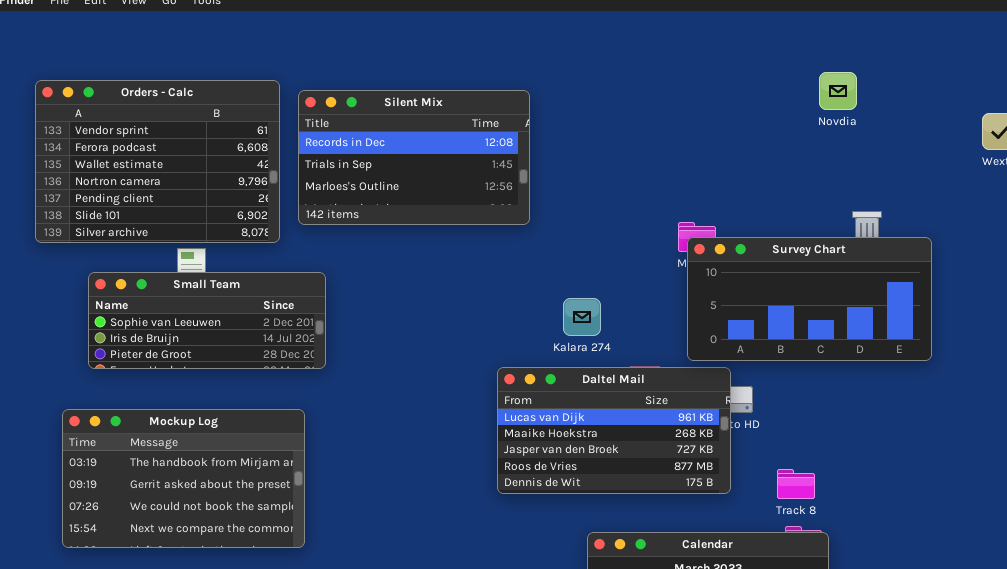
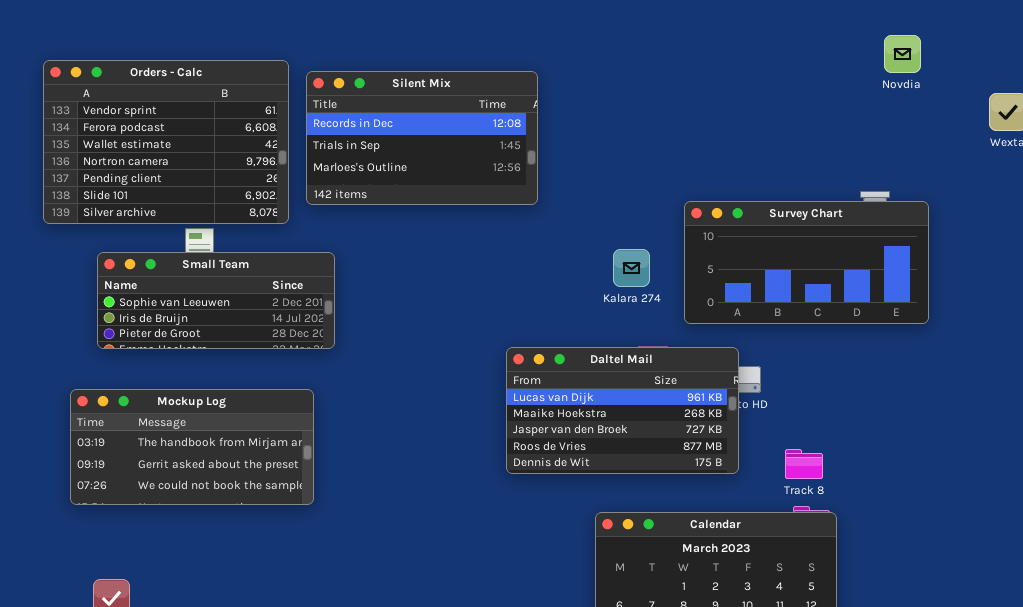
Novdia: [819,72,857,110] -> [884,35,921,73], moved
Survey Chart: [687,237,932,361] -> [684,201,929,324], moved
Kalara 274: [563,298,601,336] -> [613,249,650,287], moved
Mockup Log: [62,409,305,548] -> [70,389,314,505], resized

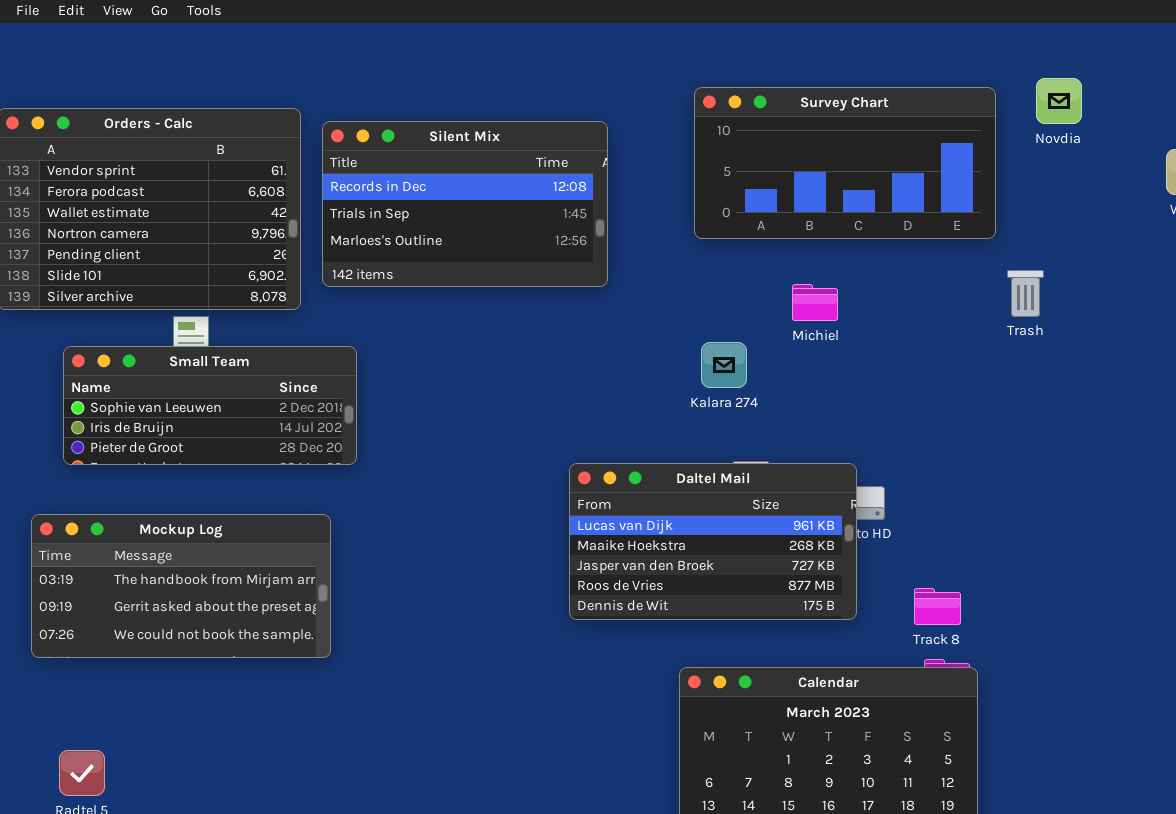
Survey Chart: [684,201,929,324] -> [694,87,996,239], moved

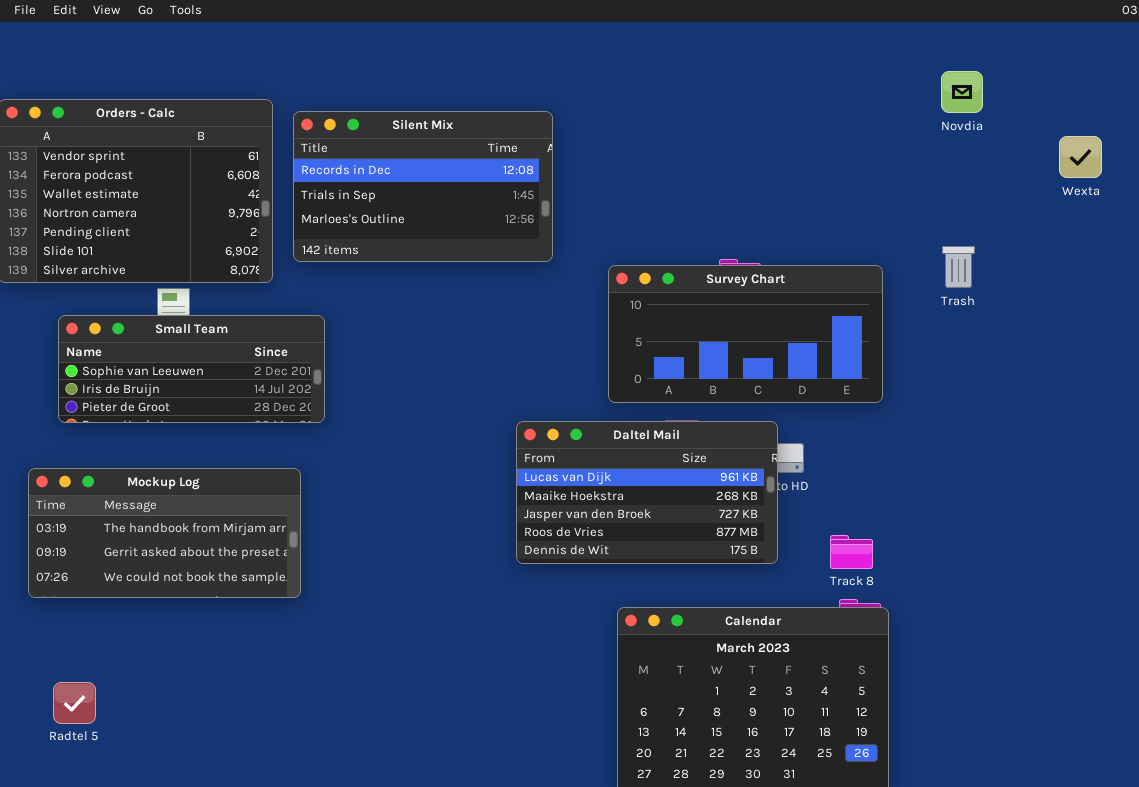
Survey Chart: [694,87,996,239] -> [608,265,883,403], moved
Trash: [1007,270,1044,317] -> [942,246,975,288], moved

